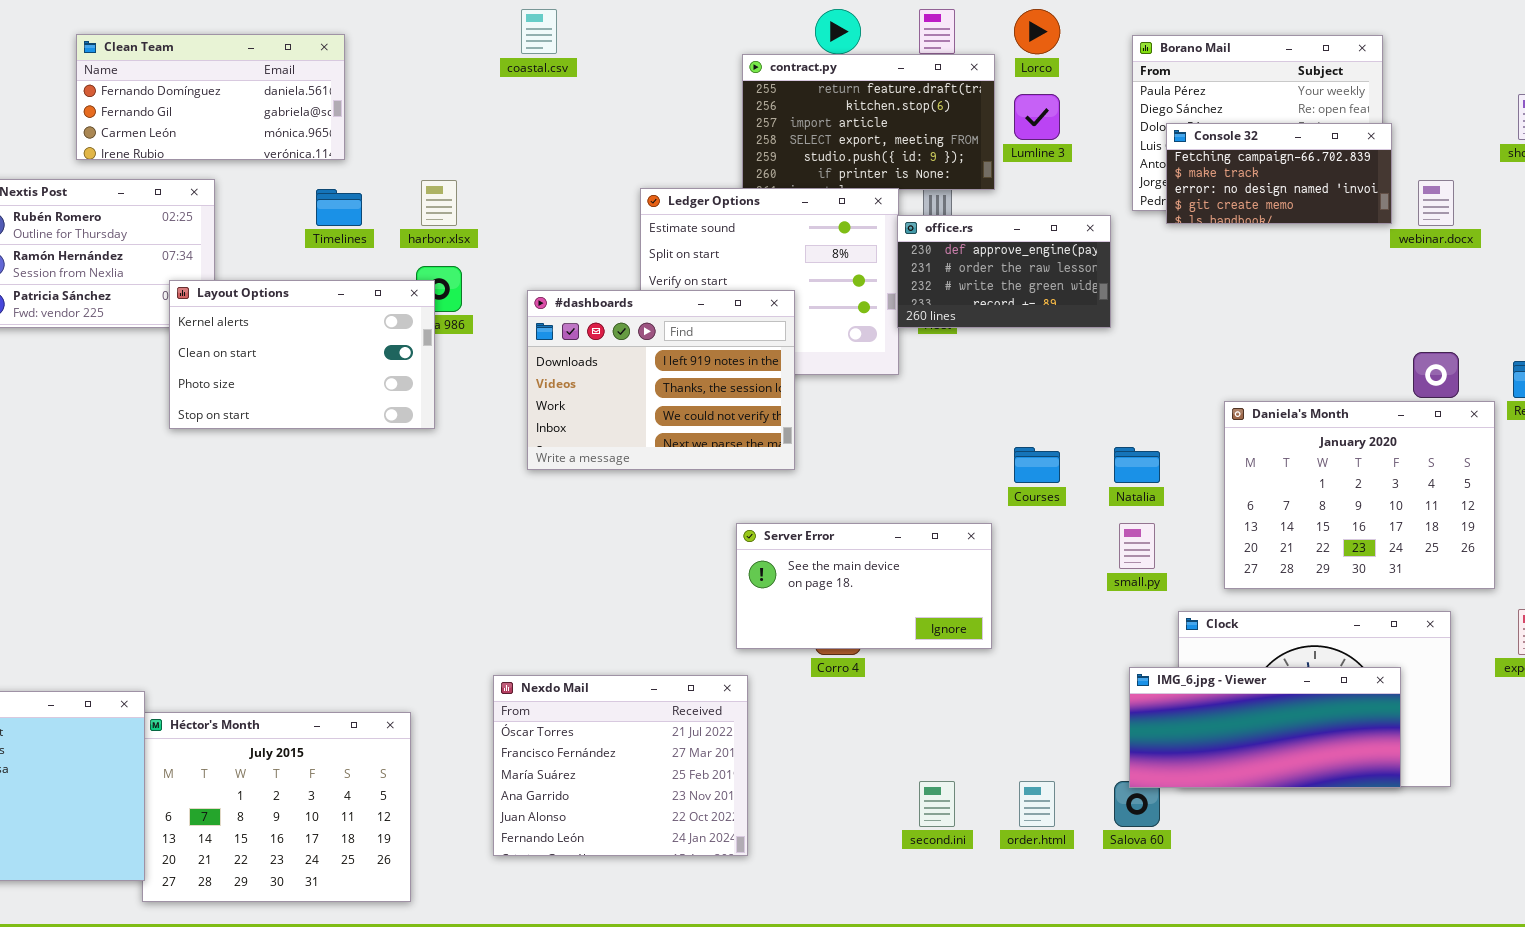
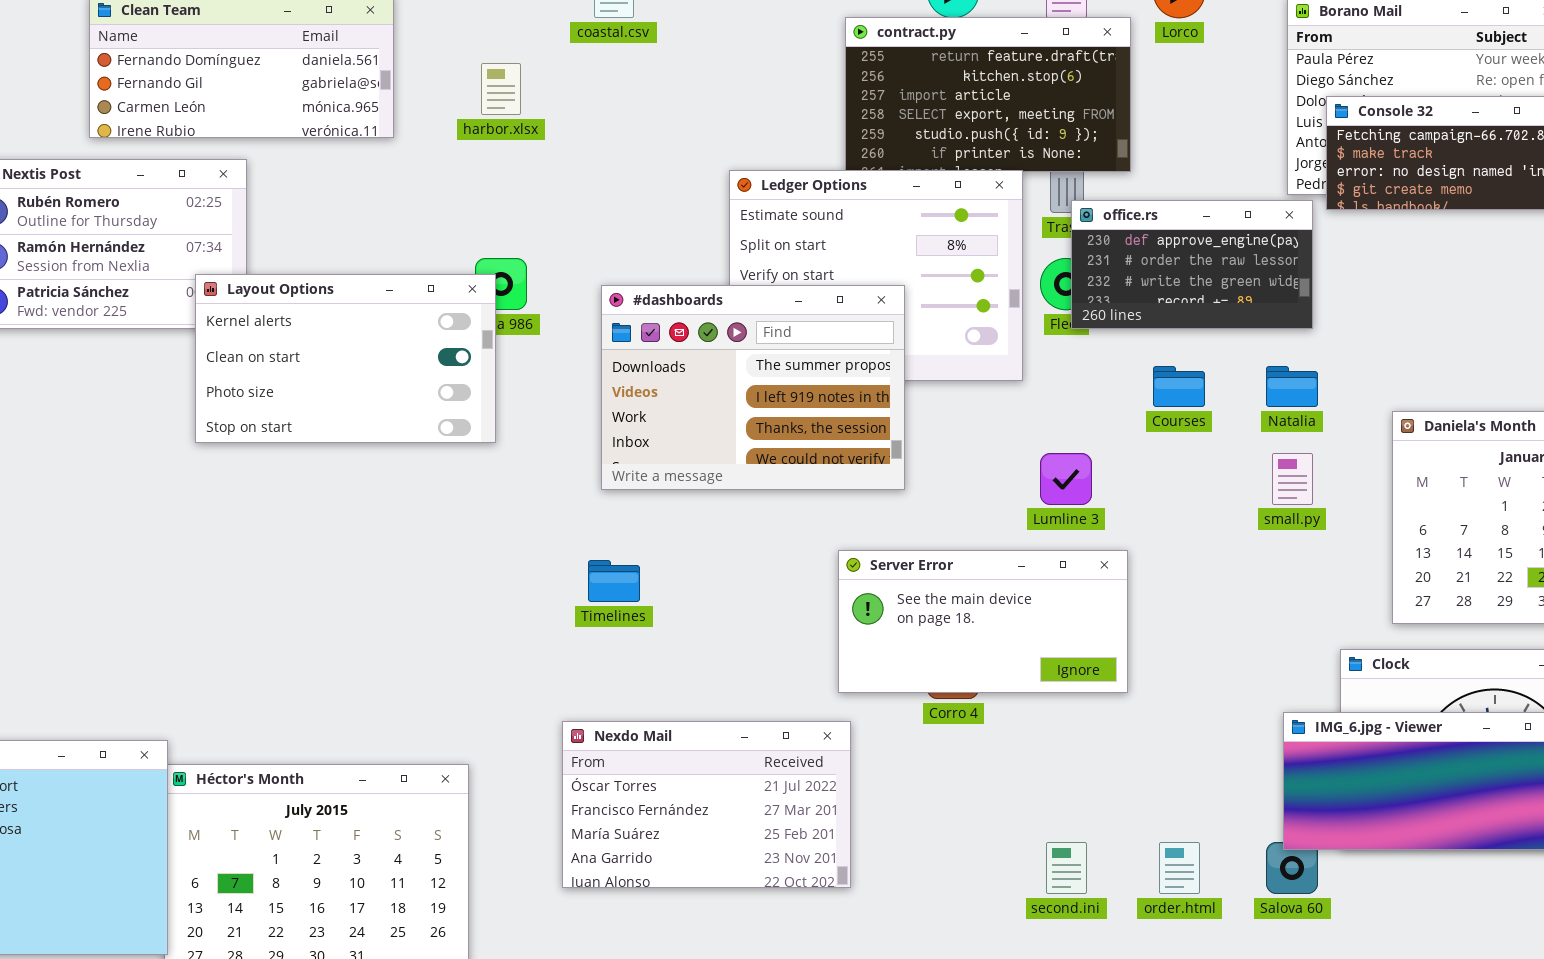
Lumline 3: [1014,94,1060,140] -> [1040,453,1092,505], moved
harbor.xlsx: [421,180,457,226] -> [481,63,521,115], moved
Timelines: [316,189,362,226] -> [588,560,640,602], moved
office.rs: [897,215,1111,328] -> [1071,200,1313,329], moved
#dashboards: [527,290,795,470] -> [601,285,905,490], scrolled up 1 row
Courses: [1014,447,1060,483] -> [1153,366,1205,407], moved
Natalia: [1114,447,1160,483] -> [1266,366,1318,407], moved
small.py: [1119,523,1155,569] -> [1272,453,1313,505], moved
Nexdo Mail: [493,675,748,856] -> [562,721,851,888], resized

